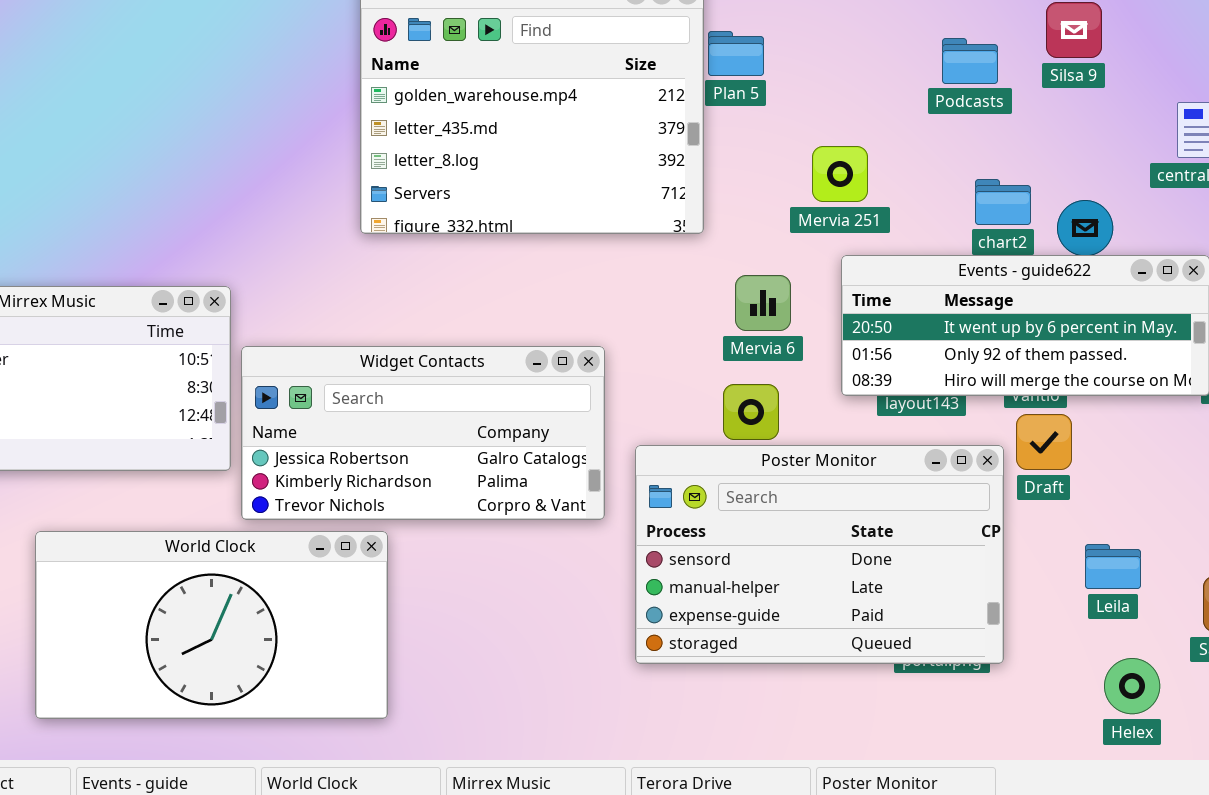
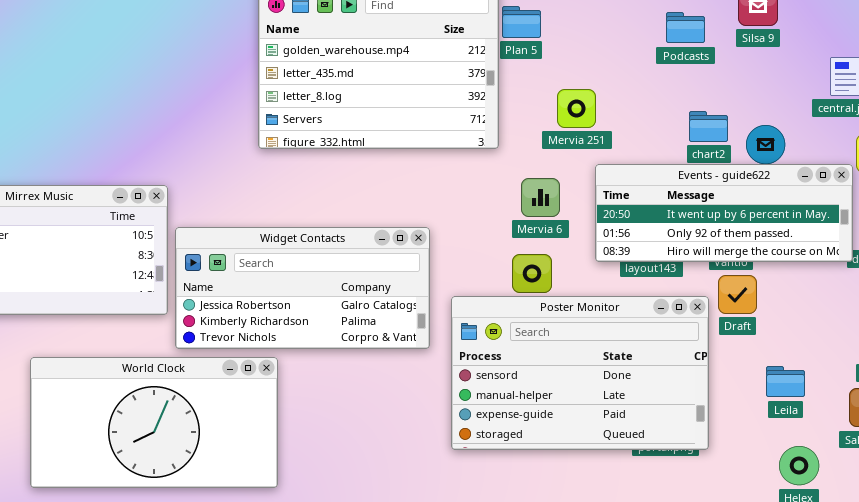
Mervia 251: [812,146,868,202] -> [557,89,596,128], moved

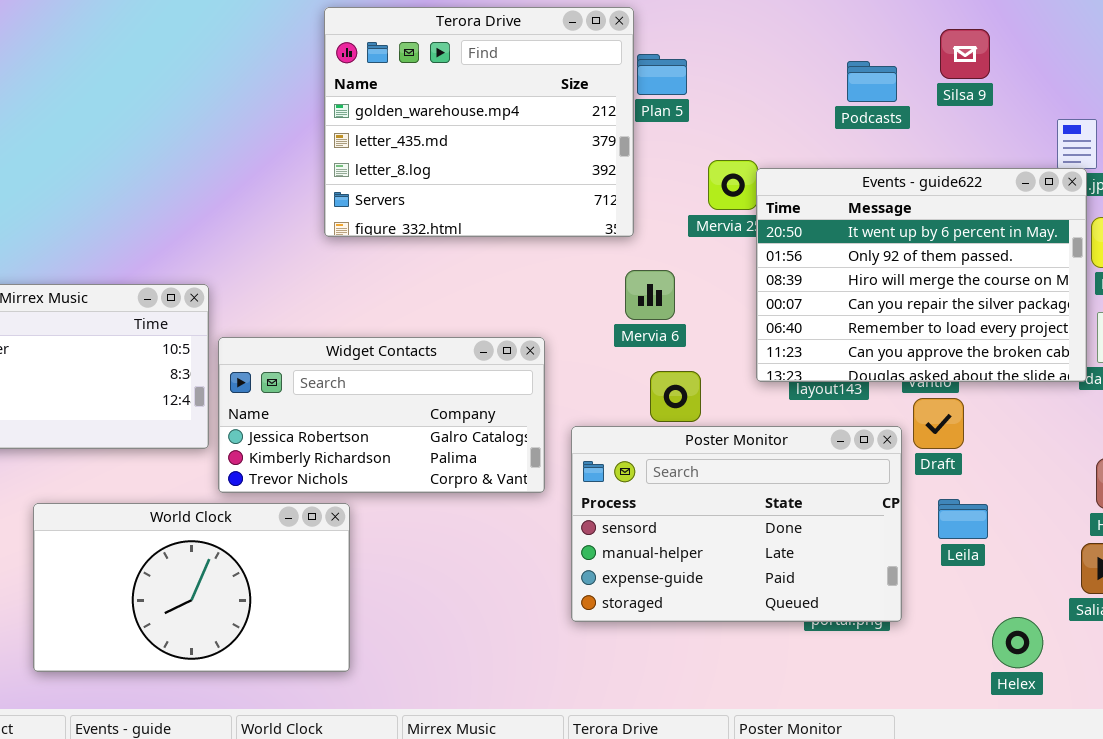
Events - guide622: [595,164,853,262] -> [756,168,1087,382], resized
Mervia 6: [521,178,560,217] -> [625,270,675,320], moved
Leila: [766,366,805,397] -> [938,499,988,539], moved

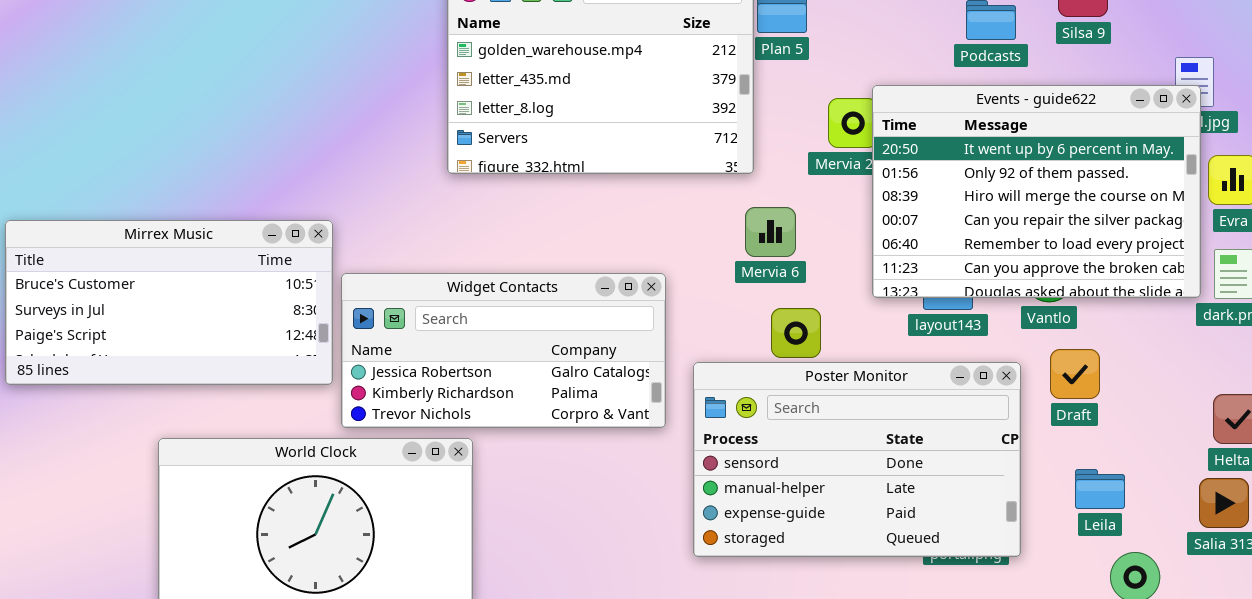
Events - guide622: [756,168,1087,382] -> [872,85,1201,298], moved
Draft: [913,398,964,449] -> [1050,349,1100,399], moved
Leila: [938,499,988,539] -> [1075,469,1125,509], moved

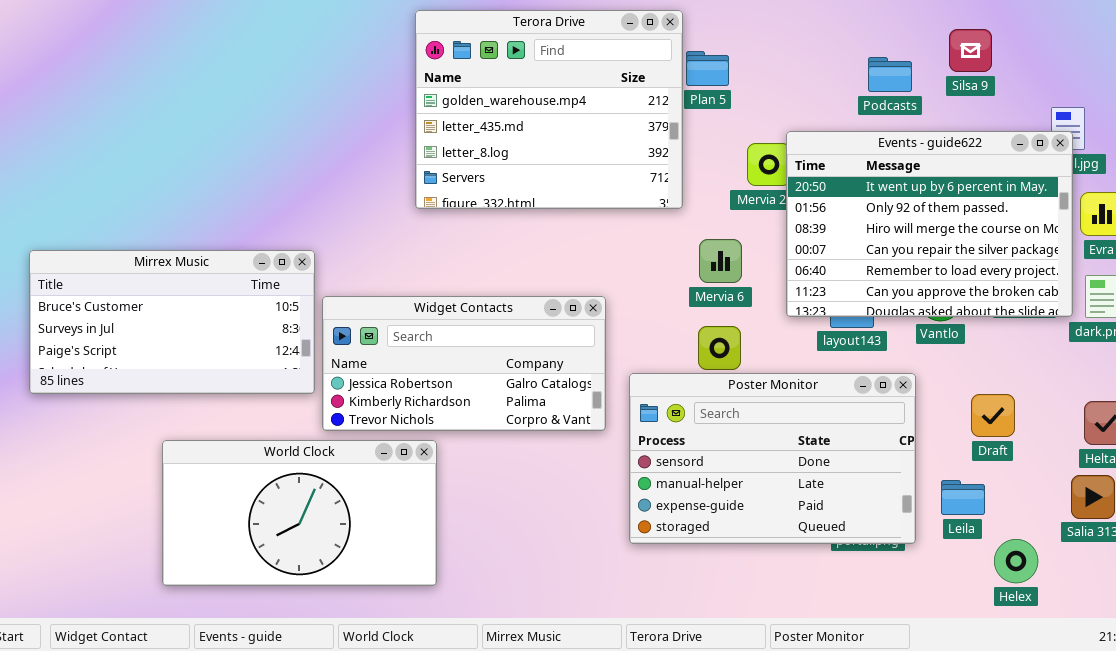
Mervia 6: [745,207,796,257] -> [699,239,742,283], moved
Draft: [1050,349,1100,399] -> [971,394,1015,437], moved
Leila: [1075,469,1125,509] -> [941,480,985,515], moved

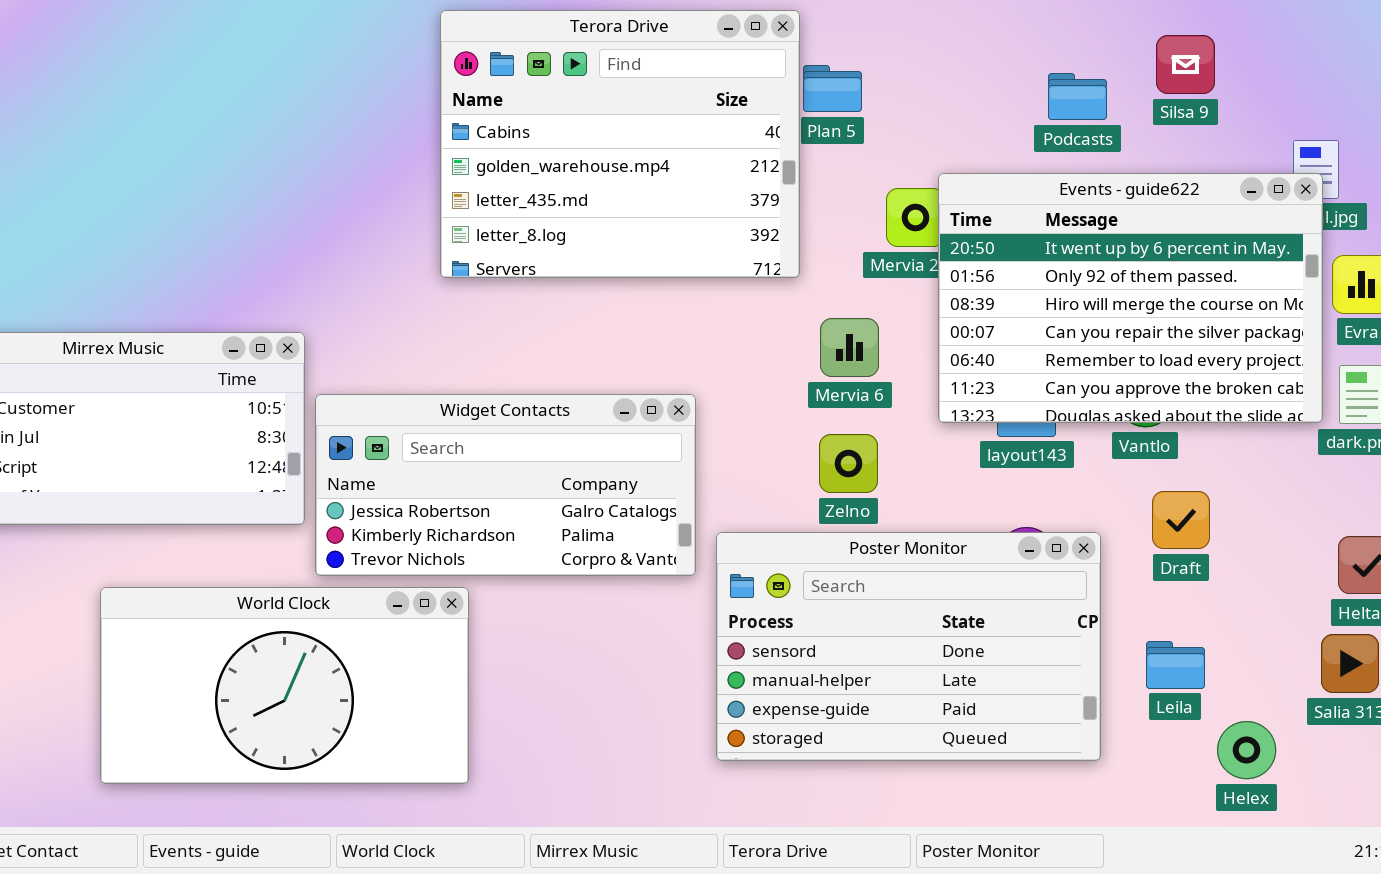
Terora Drive: [415,10,683,209] -> [440,10,800,278], scrolled up 1 row
Poster Monitor: [629,373,916,544] -> [716,532,1101,761], moved
Draft: [971,394,1015,437] -> [1152,491,1210,549], moved

